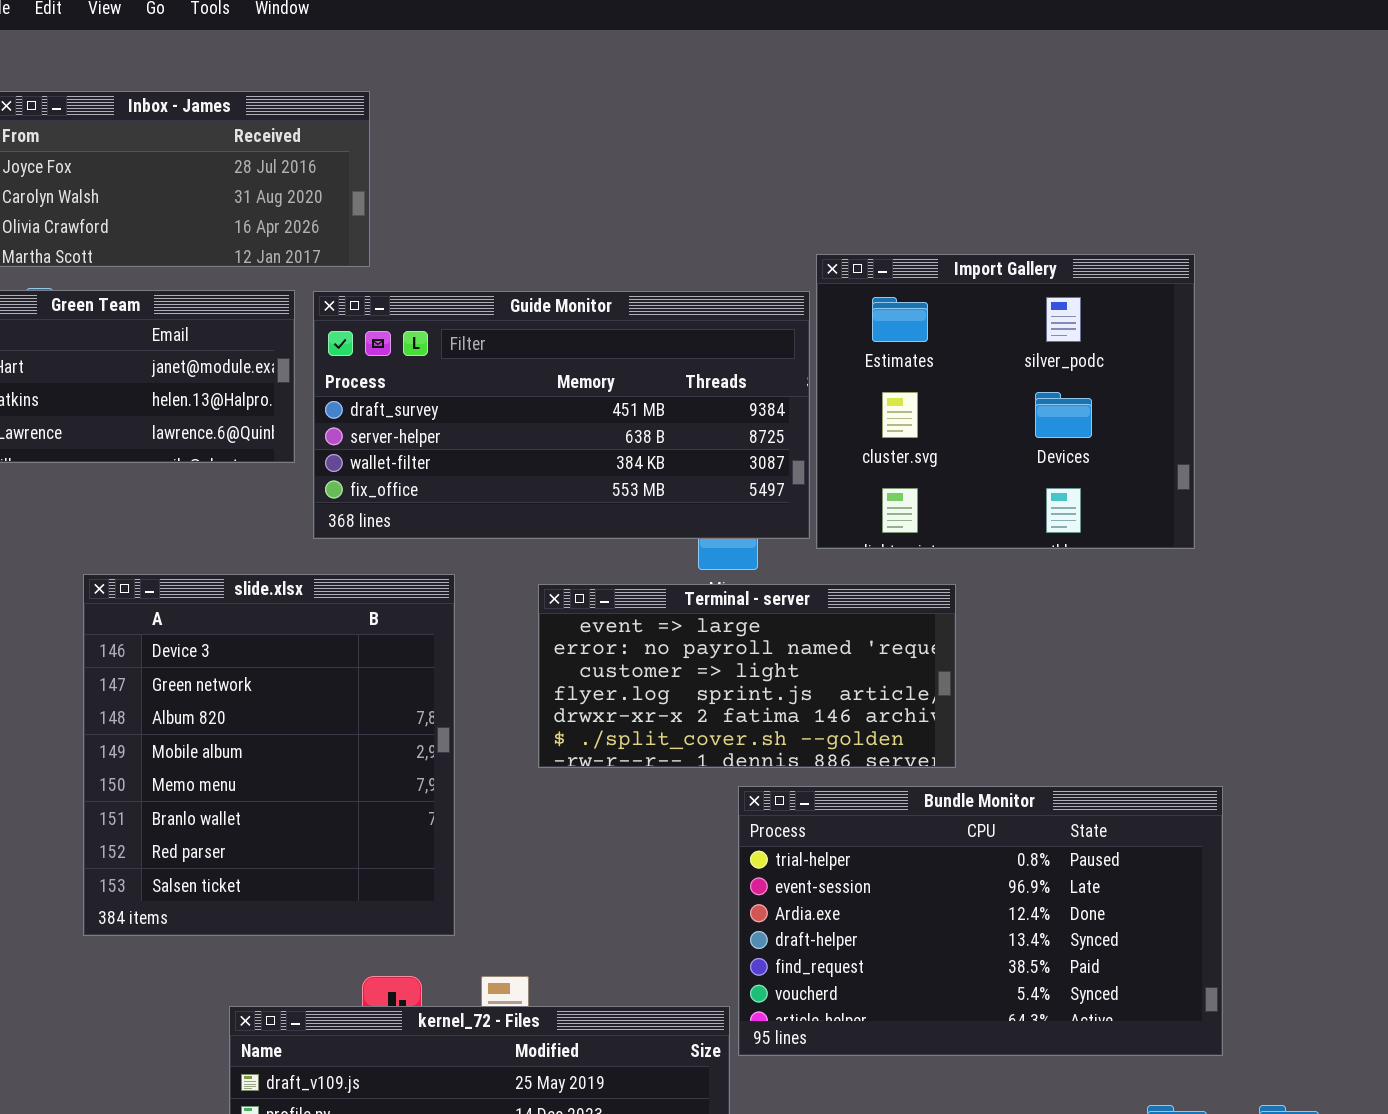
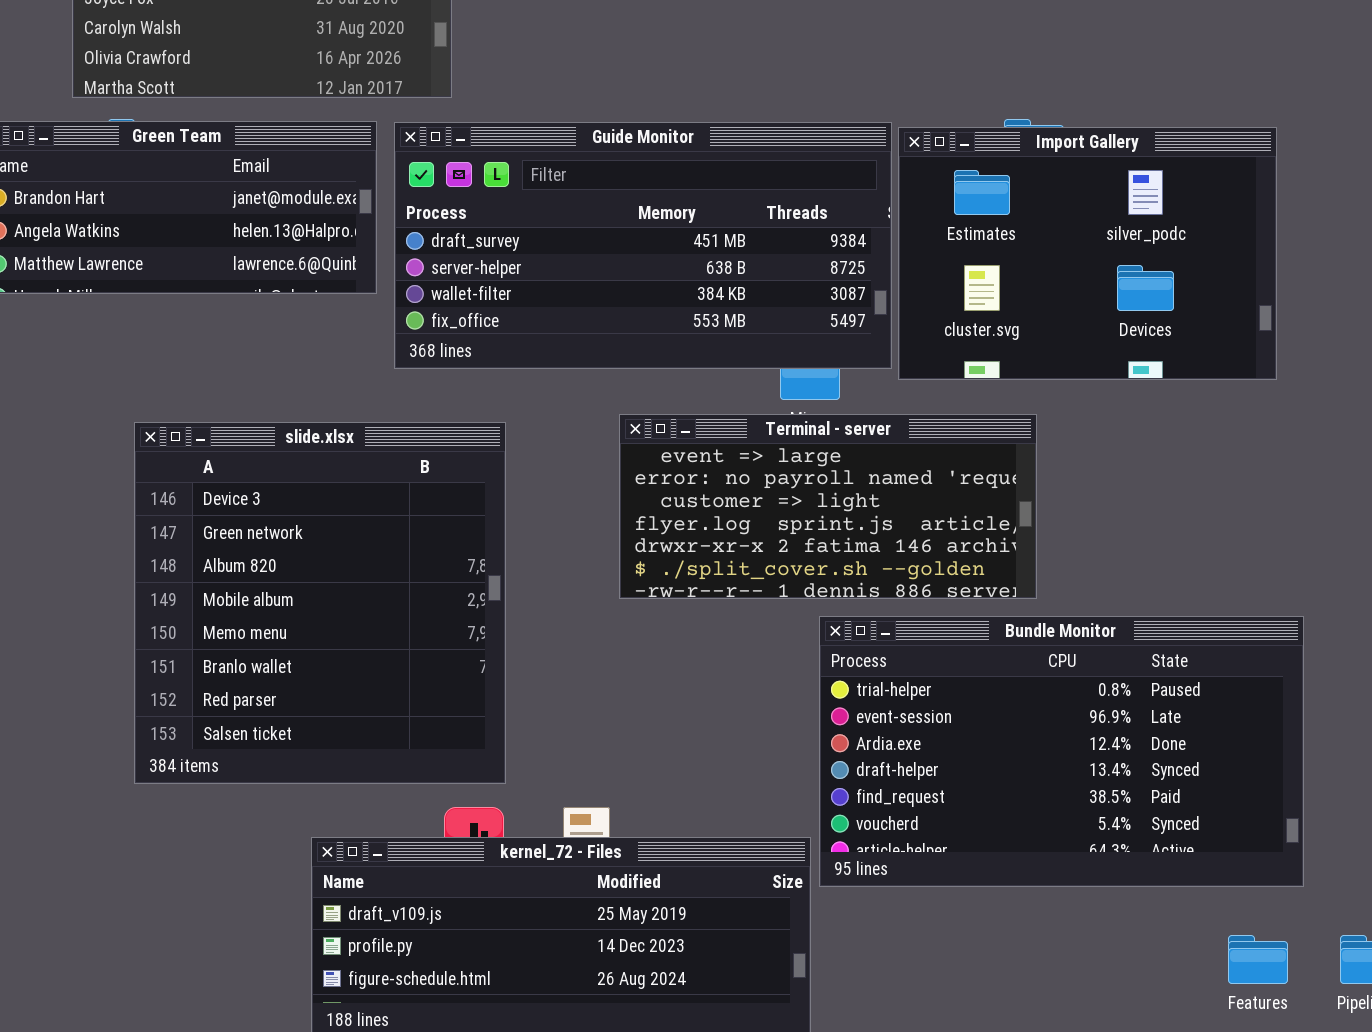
Import Gallery: [816,254,1195,549] -> [898,127,1277,380], resized
slide.xlsx: [83,574,455,936] -> [134,422,506,784], moved

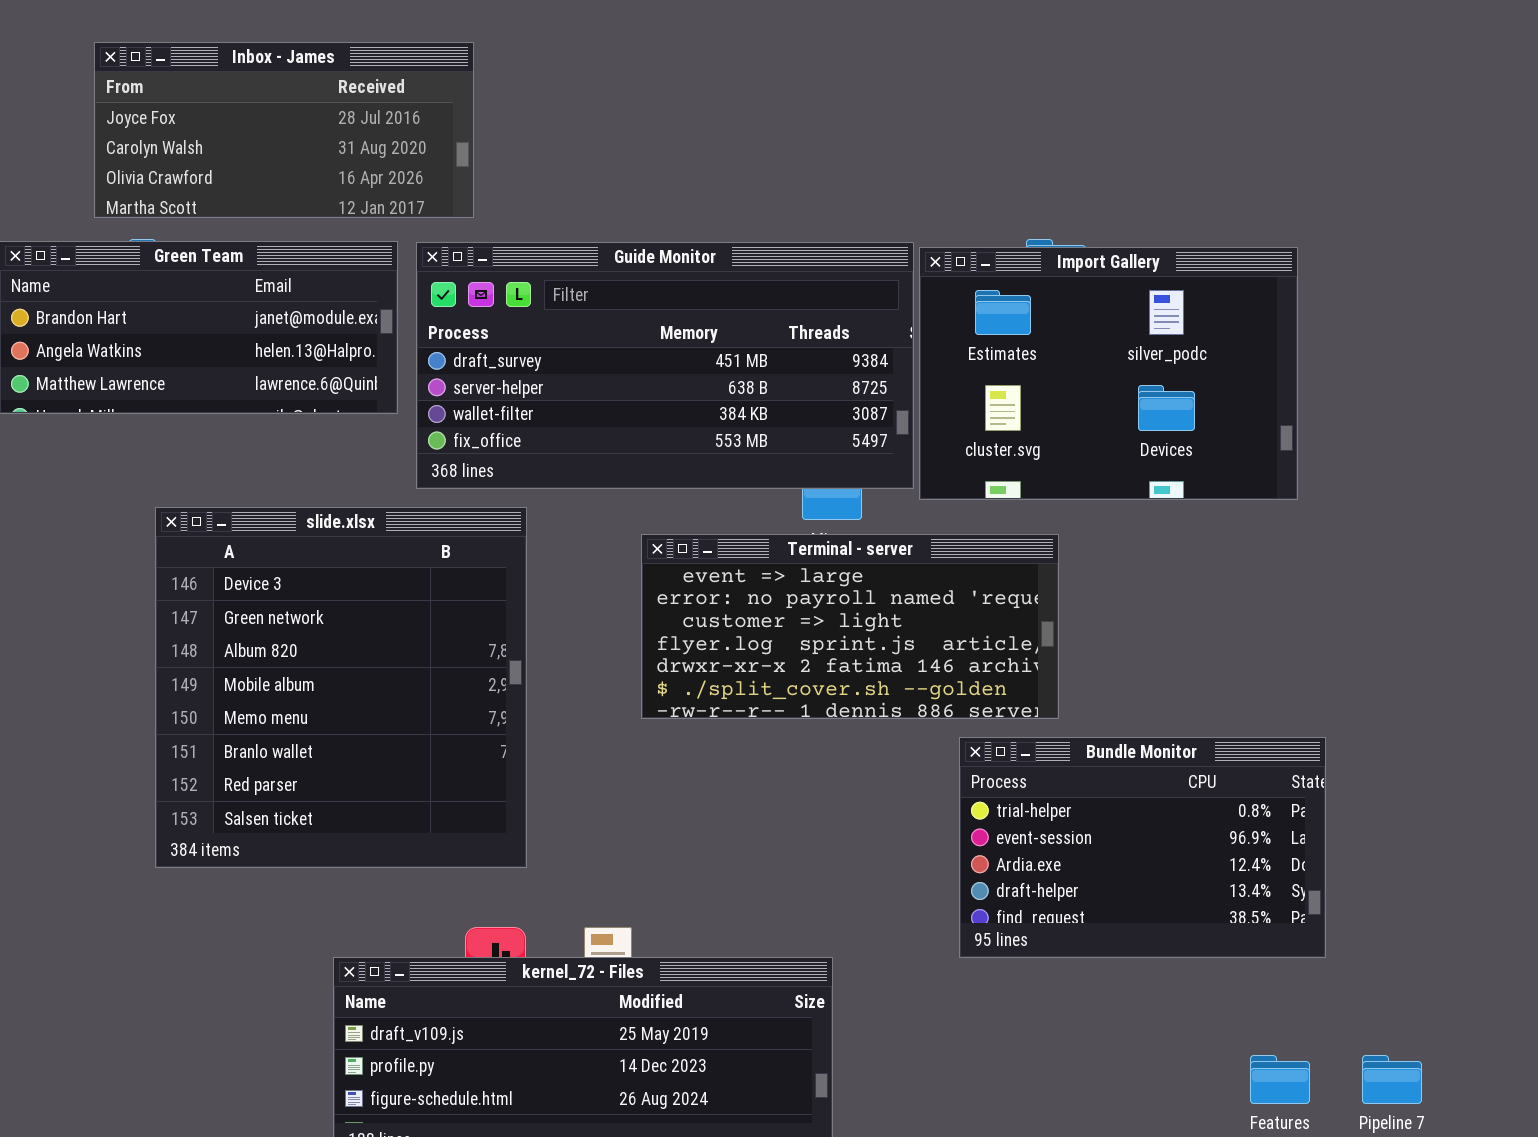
slide.xlsx: [134,422,506,784] -> [155,507,527,868], moved
Bundle Monitor: [819,616,1304,887] -> [959,737,1326,958], resized

